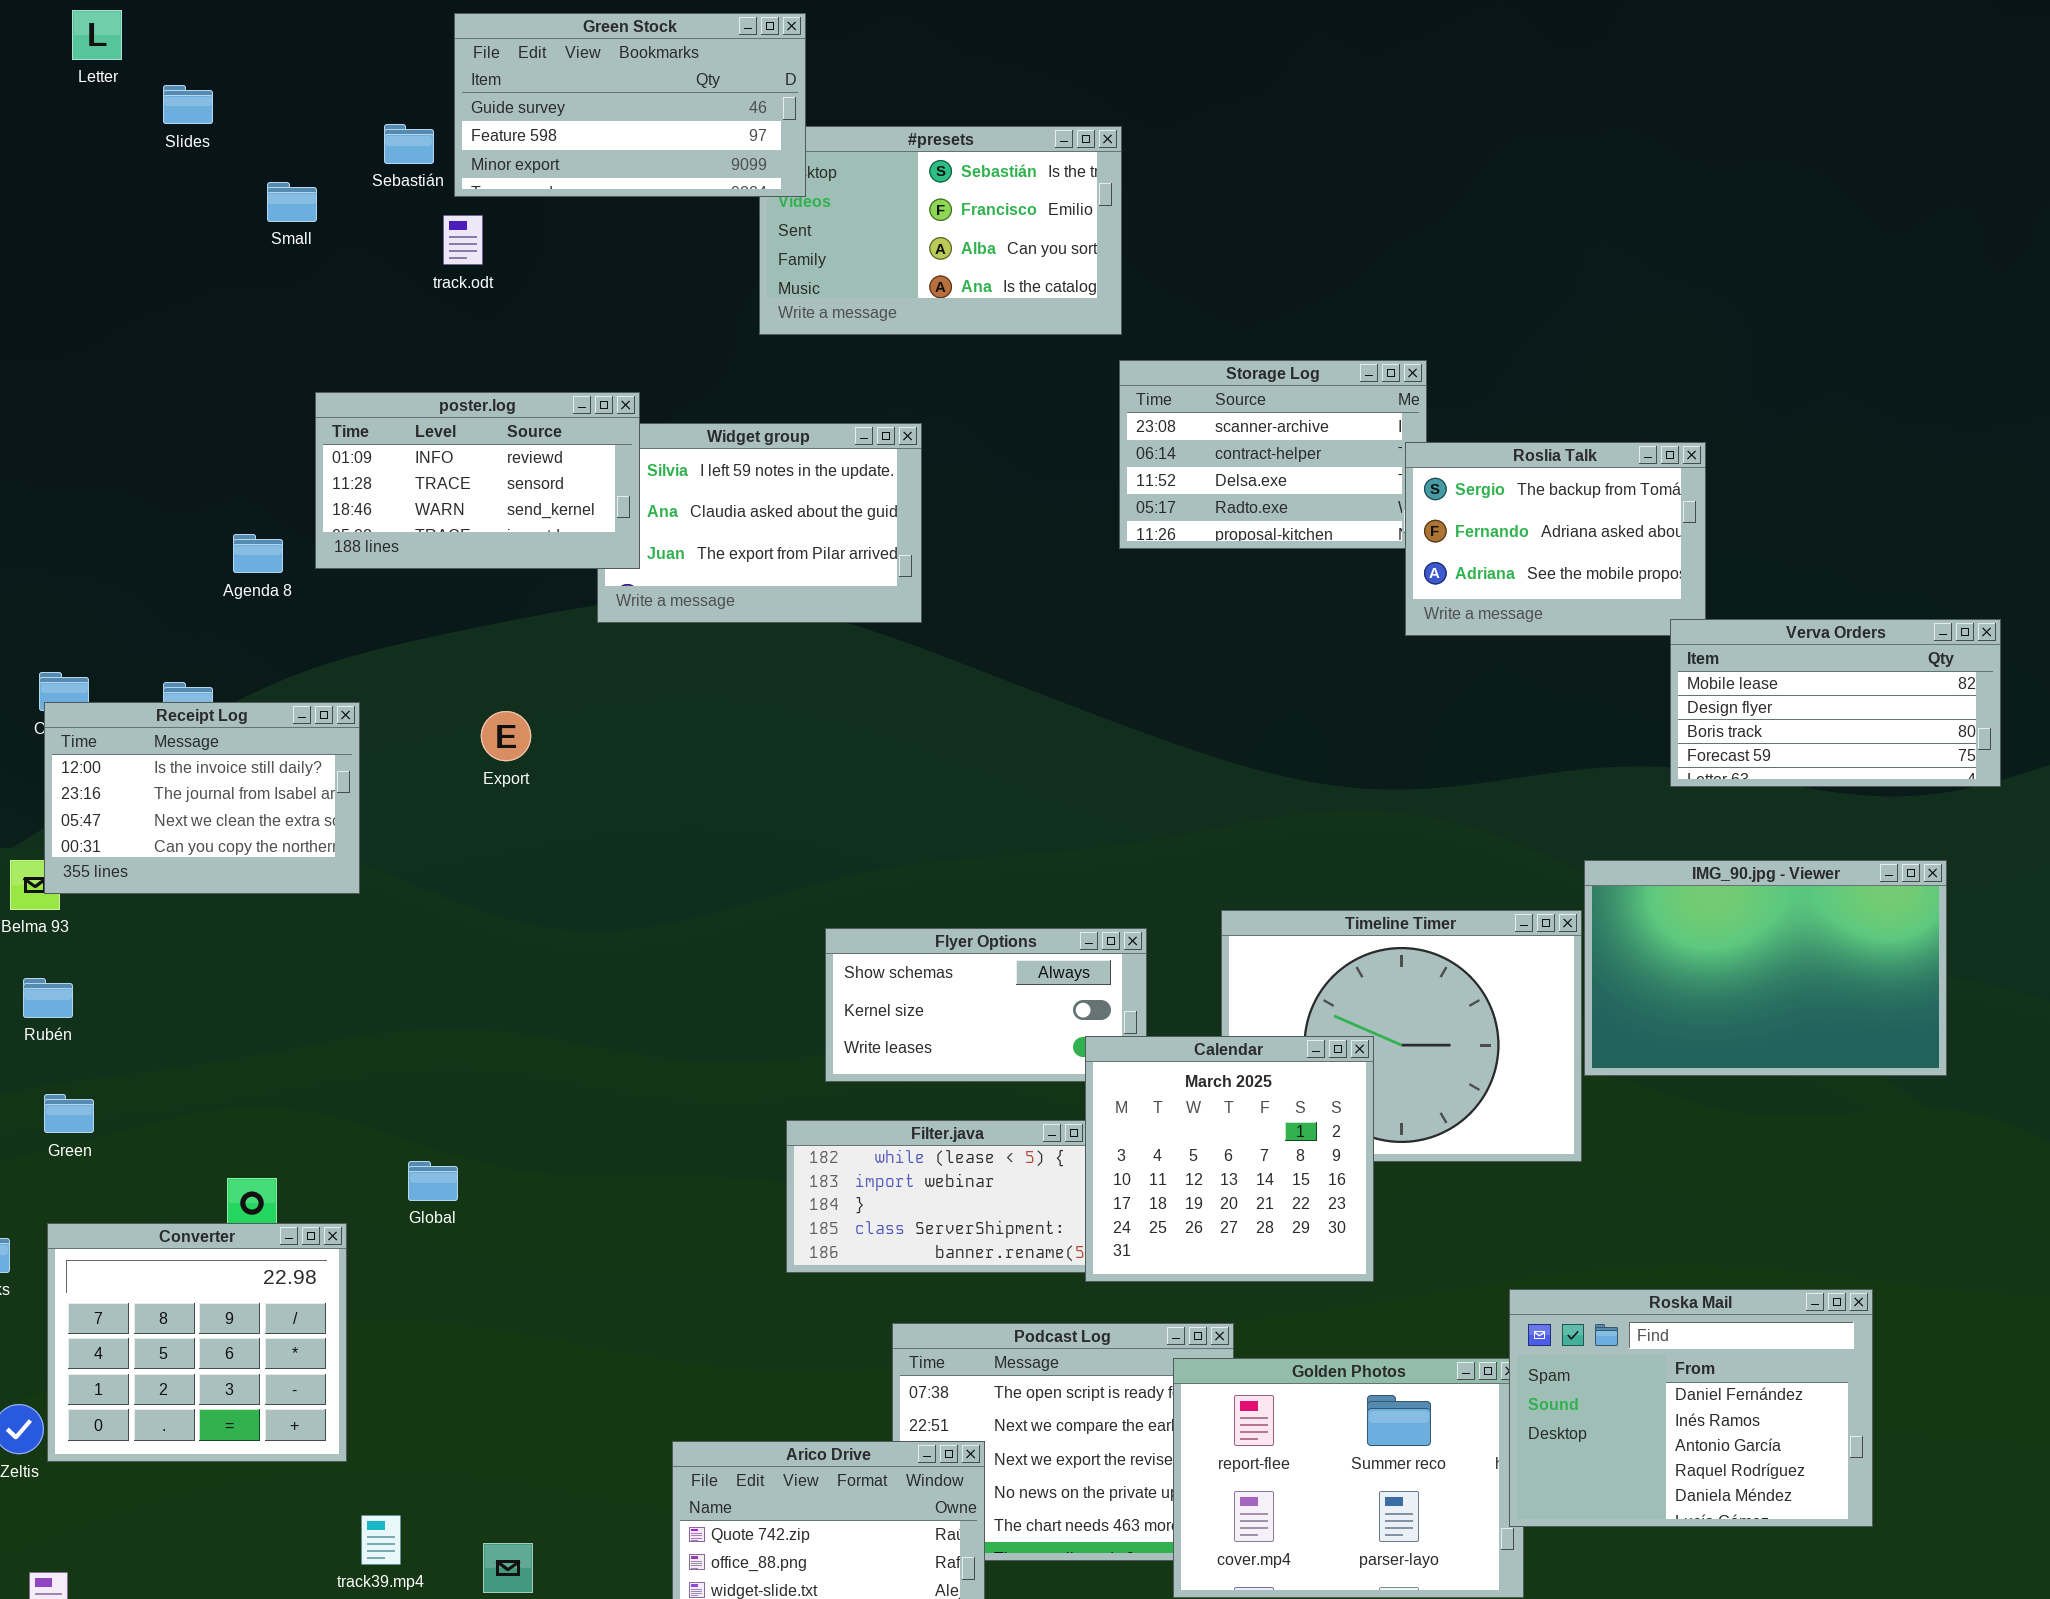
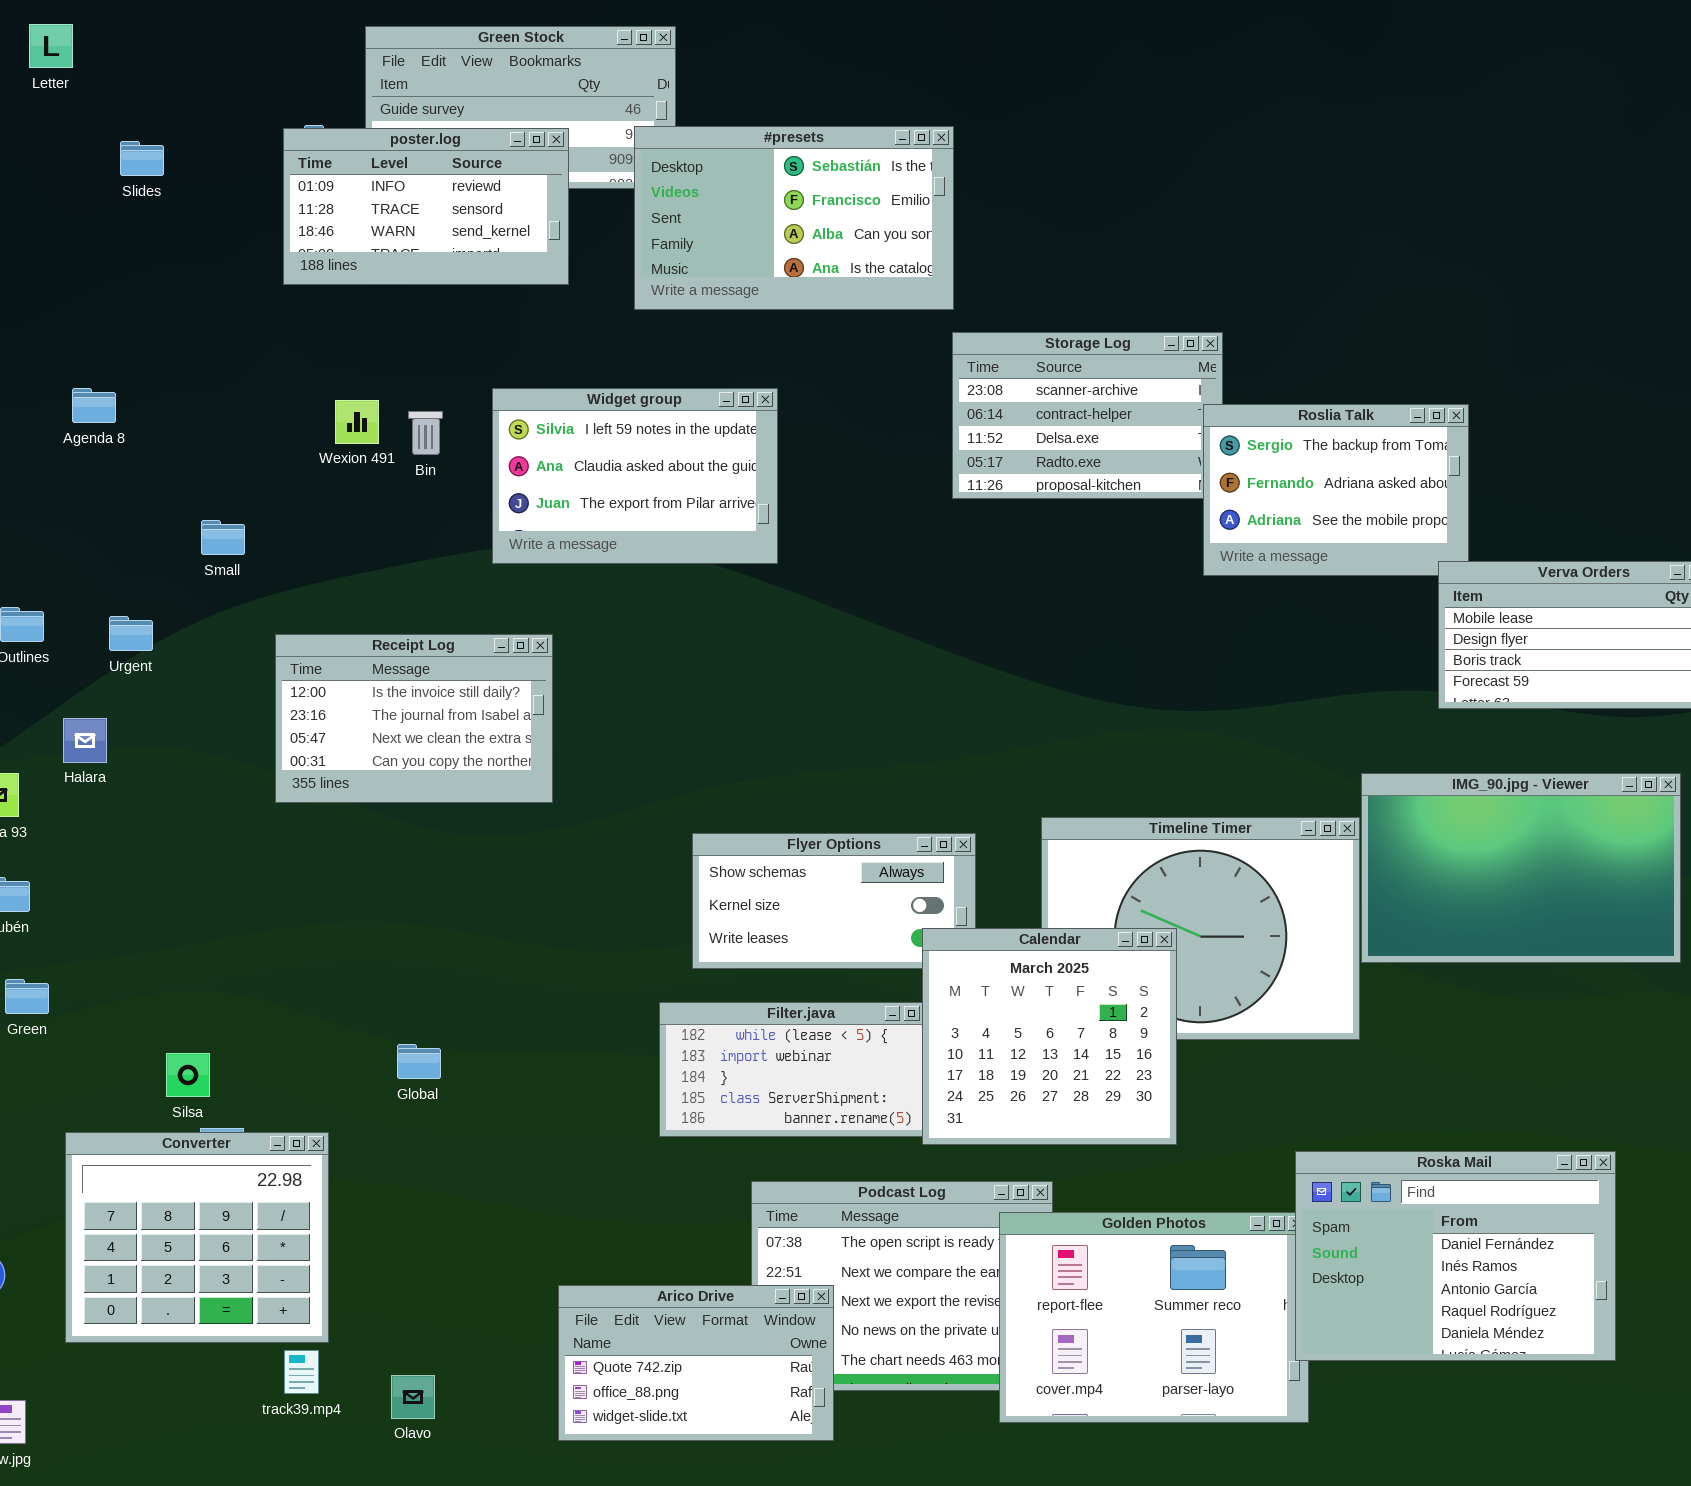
Slides: [163,85,213,124] -> [120,141,164,176], moved
#presets: [759,126,1122,335] -> [634,126,954,310], raised
Small: [267,182,317,222] -> [201,520,245,555], moved
poster.log: [315,392,640,569] -> [283,128,569,285], moved
Agenda 8: [233,534,283,573] -> [72,388,116,423], moved
Receipt Log: [44,702,360,894] -> [275,634,553,803], moved
Global: [408,1161,458,1201] -> [397,1044,441,1079], moved
Converter: [47,1223,347,1462] -> [65,1132,329,1343], moved

